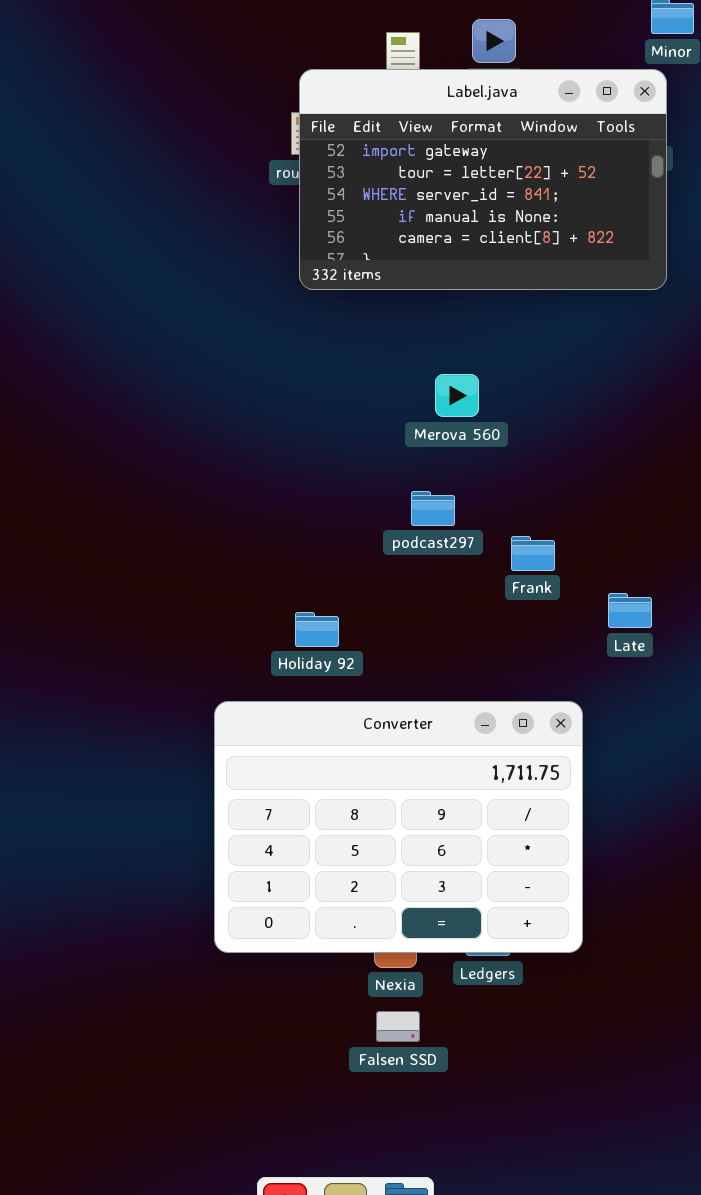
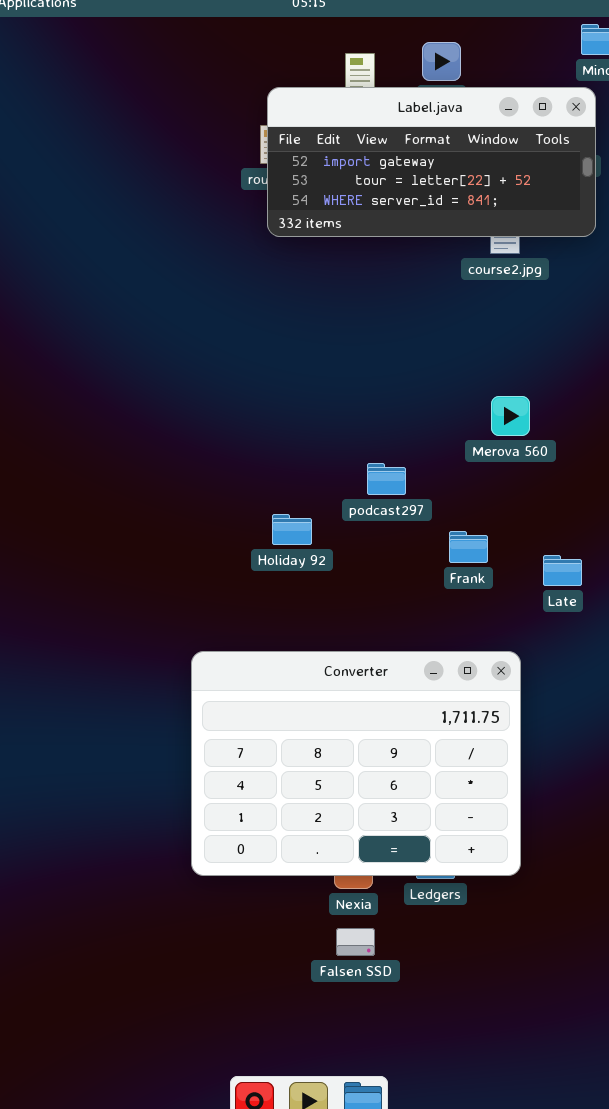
Label.java: [299,69,667,290] -> [267,87,596,237], resized
Merova 560: [435,374,479,417] -> [491,396,530,436], moved
Frank: [511,536,555,571] -> [449,531,488,563], moved
Holiday 92: [295,612,339,647] -> [272,514,312,545], moved

